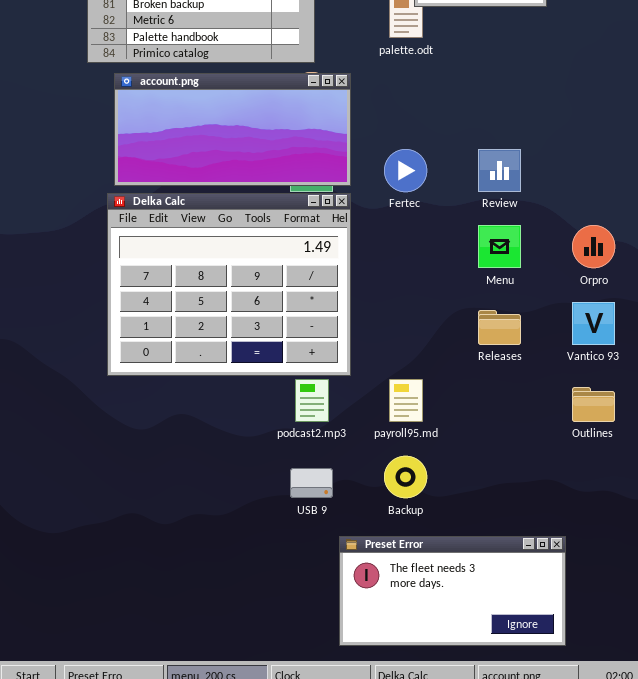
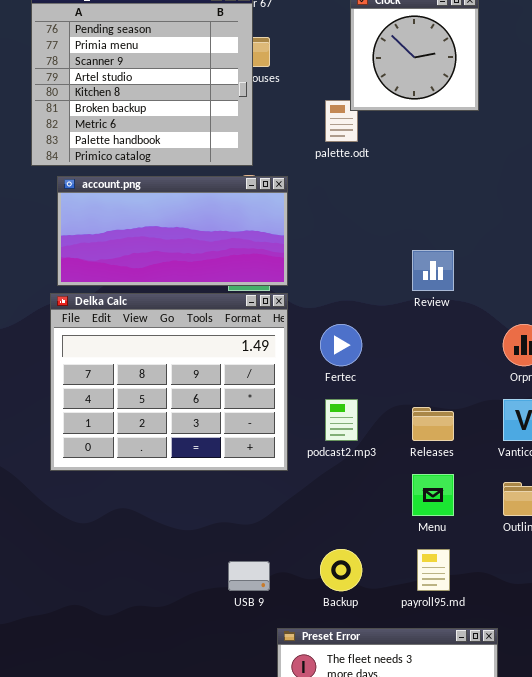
Fertec: [384,149,427,192] -> [320,324,362,366], moved
Menu: [478,225,521,268] -> [412,474,454,516], moved
podcast2.mp3: [295,379,329,422] -> [325,399,358,441], moved
payroll95.md: [389,379,423,422] -> [417,549,450,591], moved

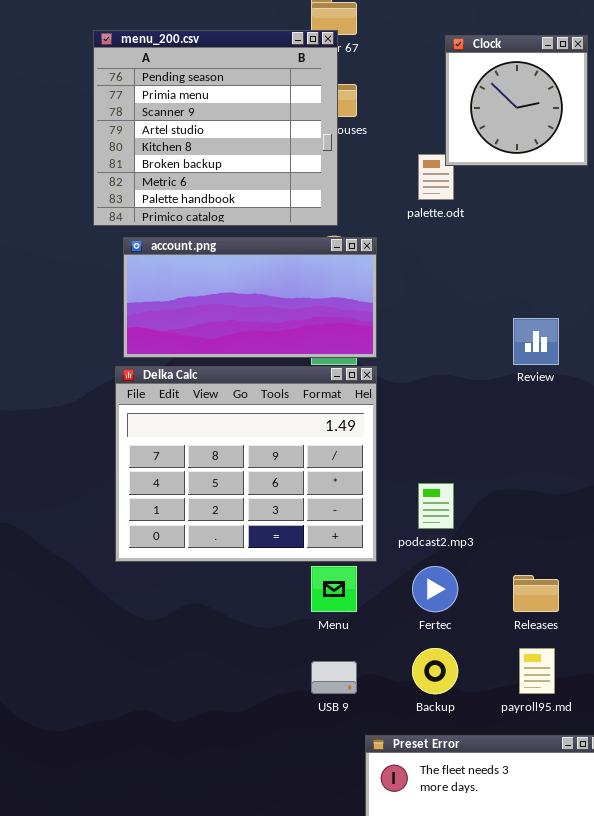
Fertec: [320,324,362,366] -> [412,566,458,612], moved
Releases: [412,407,454,441] -> [513,575,559,612], moved
Menu: [412,474,454,516] -> [311,566,357,612], moved

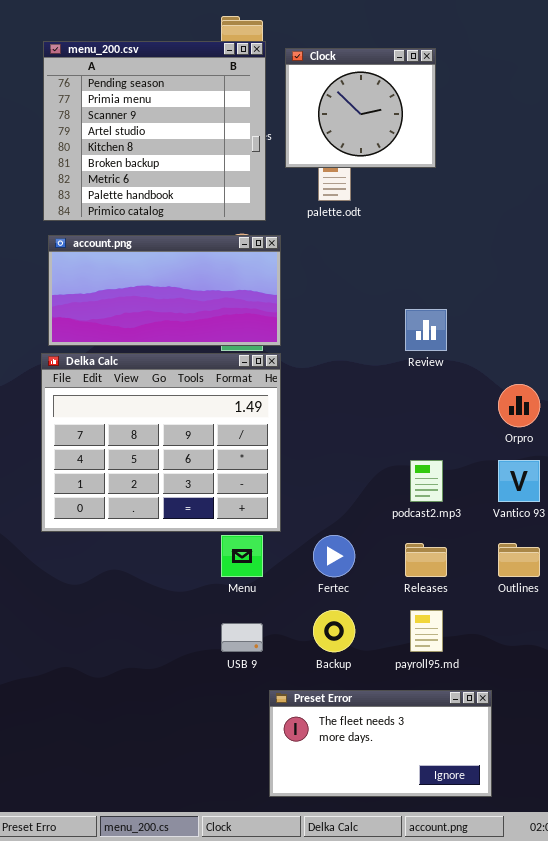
menu_200.csv: [93,30,338,226] -> [43,41,266,221], moved
Clock: [445,35,588,166] -> [285,48,436,168], moved, resized
podcast2.mp3: [418,483,454,529] -> [410,460,443,502], moved

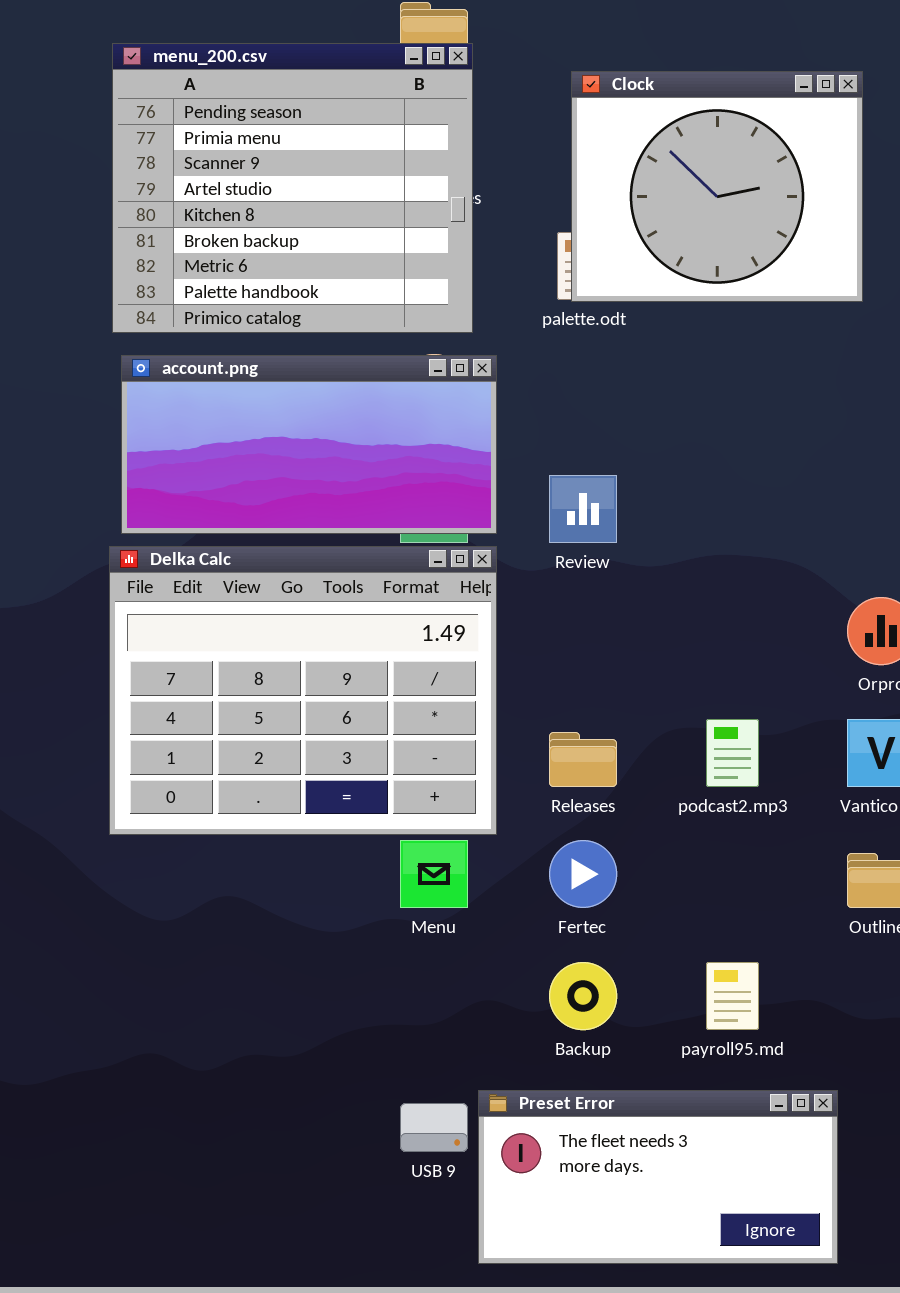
Clock: [285,48,436,168] -> [571,71,863,302], moved, resized
Review: [405,309,447,351] -> [549,475,617,543], moved
Releases: [405,543,447,577] -> [549,732,617,787], moved
USB 9: [221,623,263,652] -> [400,1103,468,1152], moved

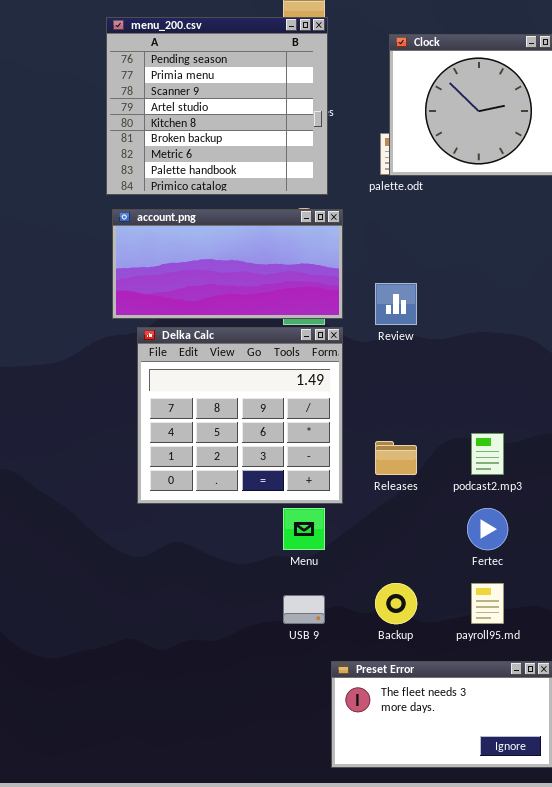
Delka Calc: [109,546,497,835] -> [137,327,343,504], resized
Fertec: [549,840,617,908] -> [467,508,508,550], moved
USB 9: [400,1103,468,1152] -> [283,595,325,624], moved

